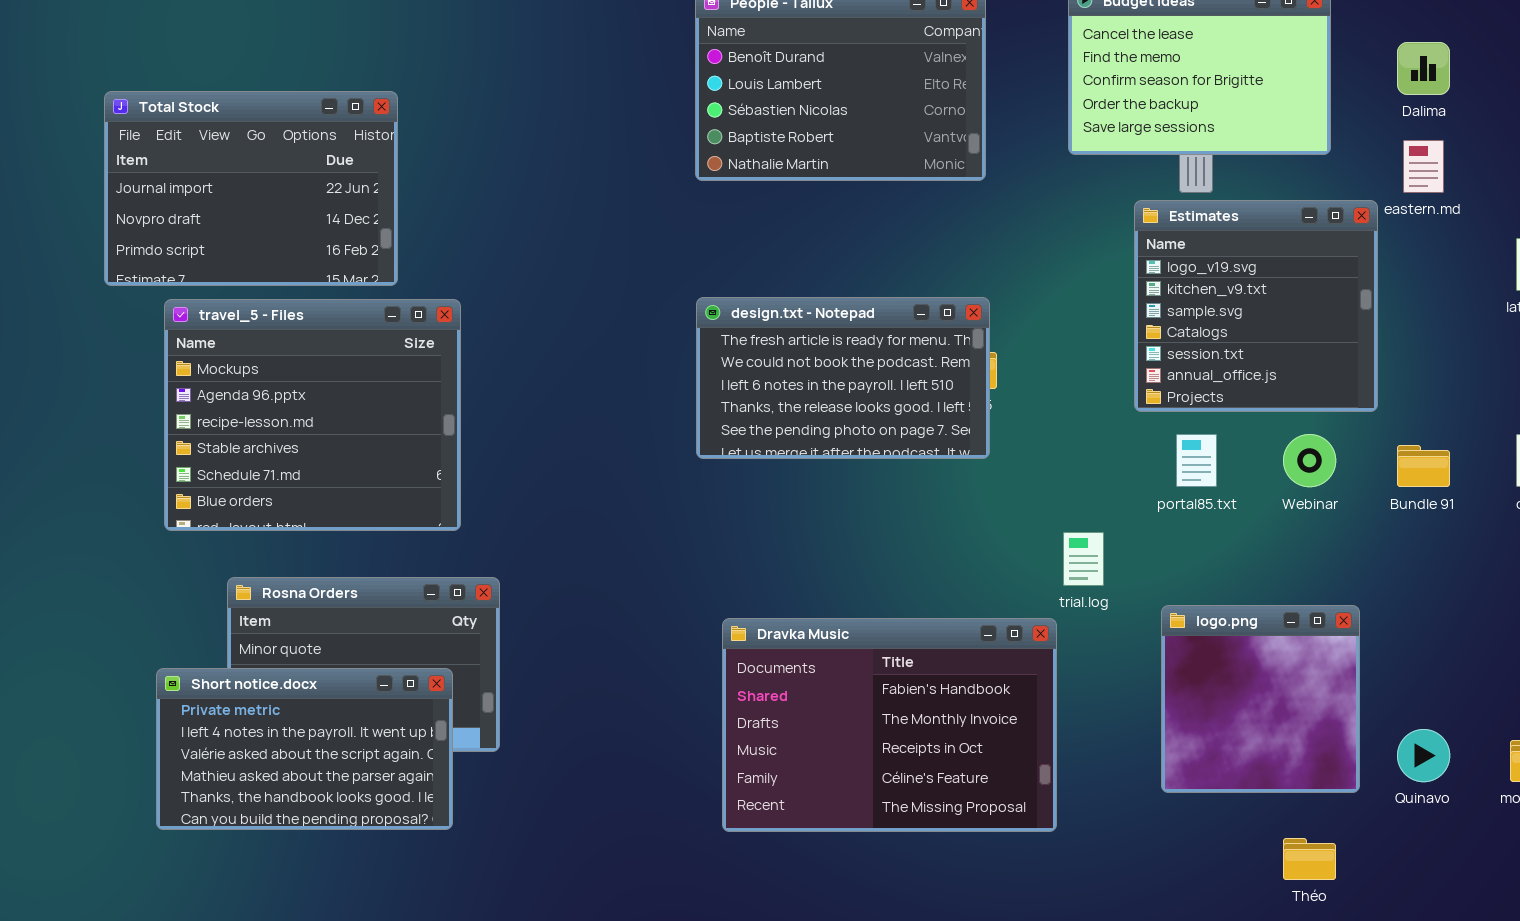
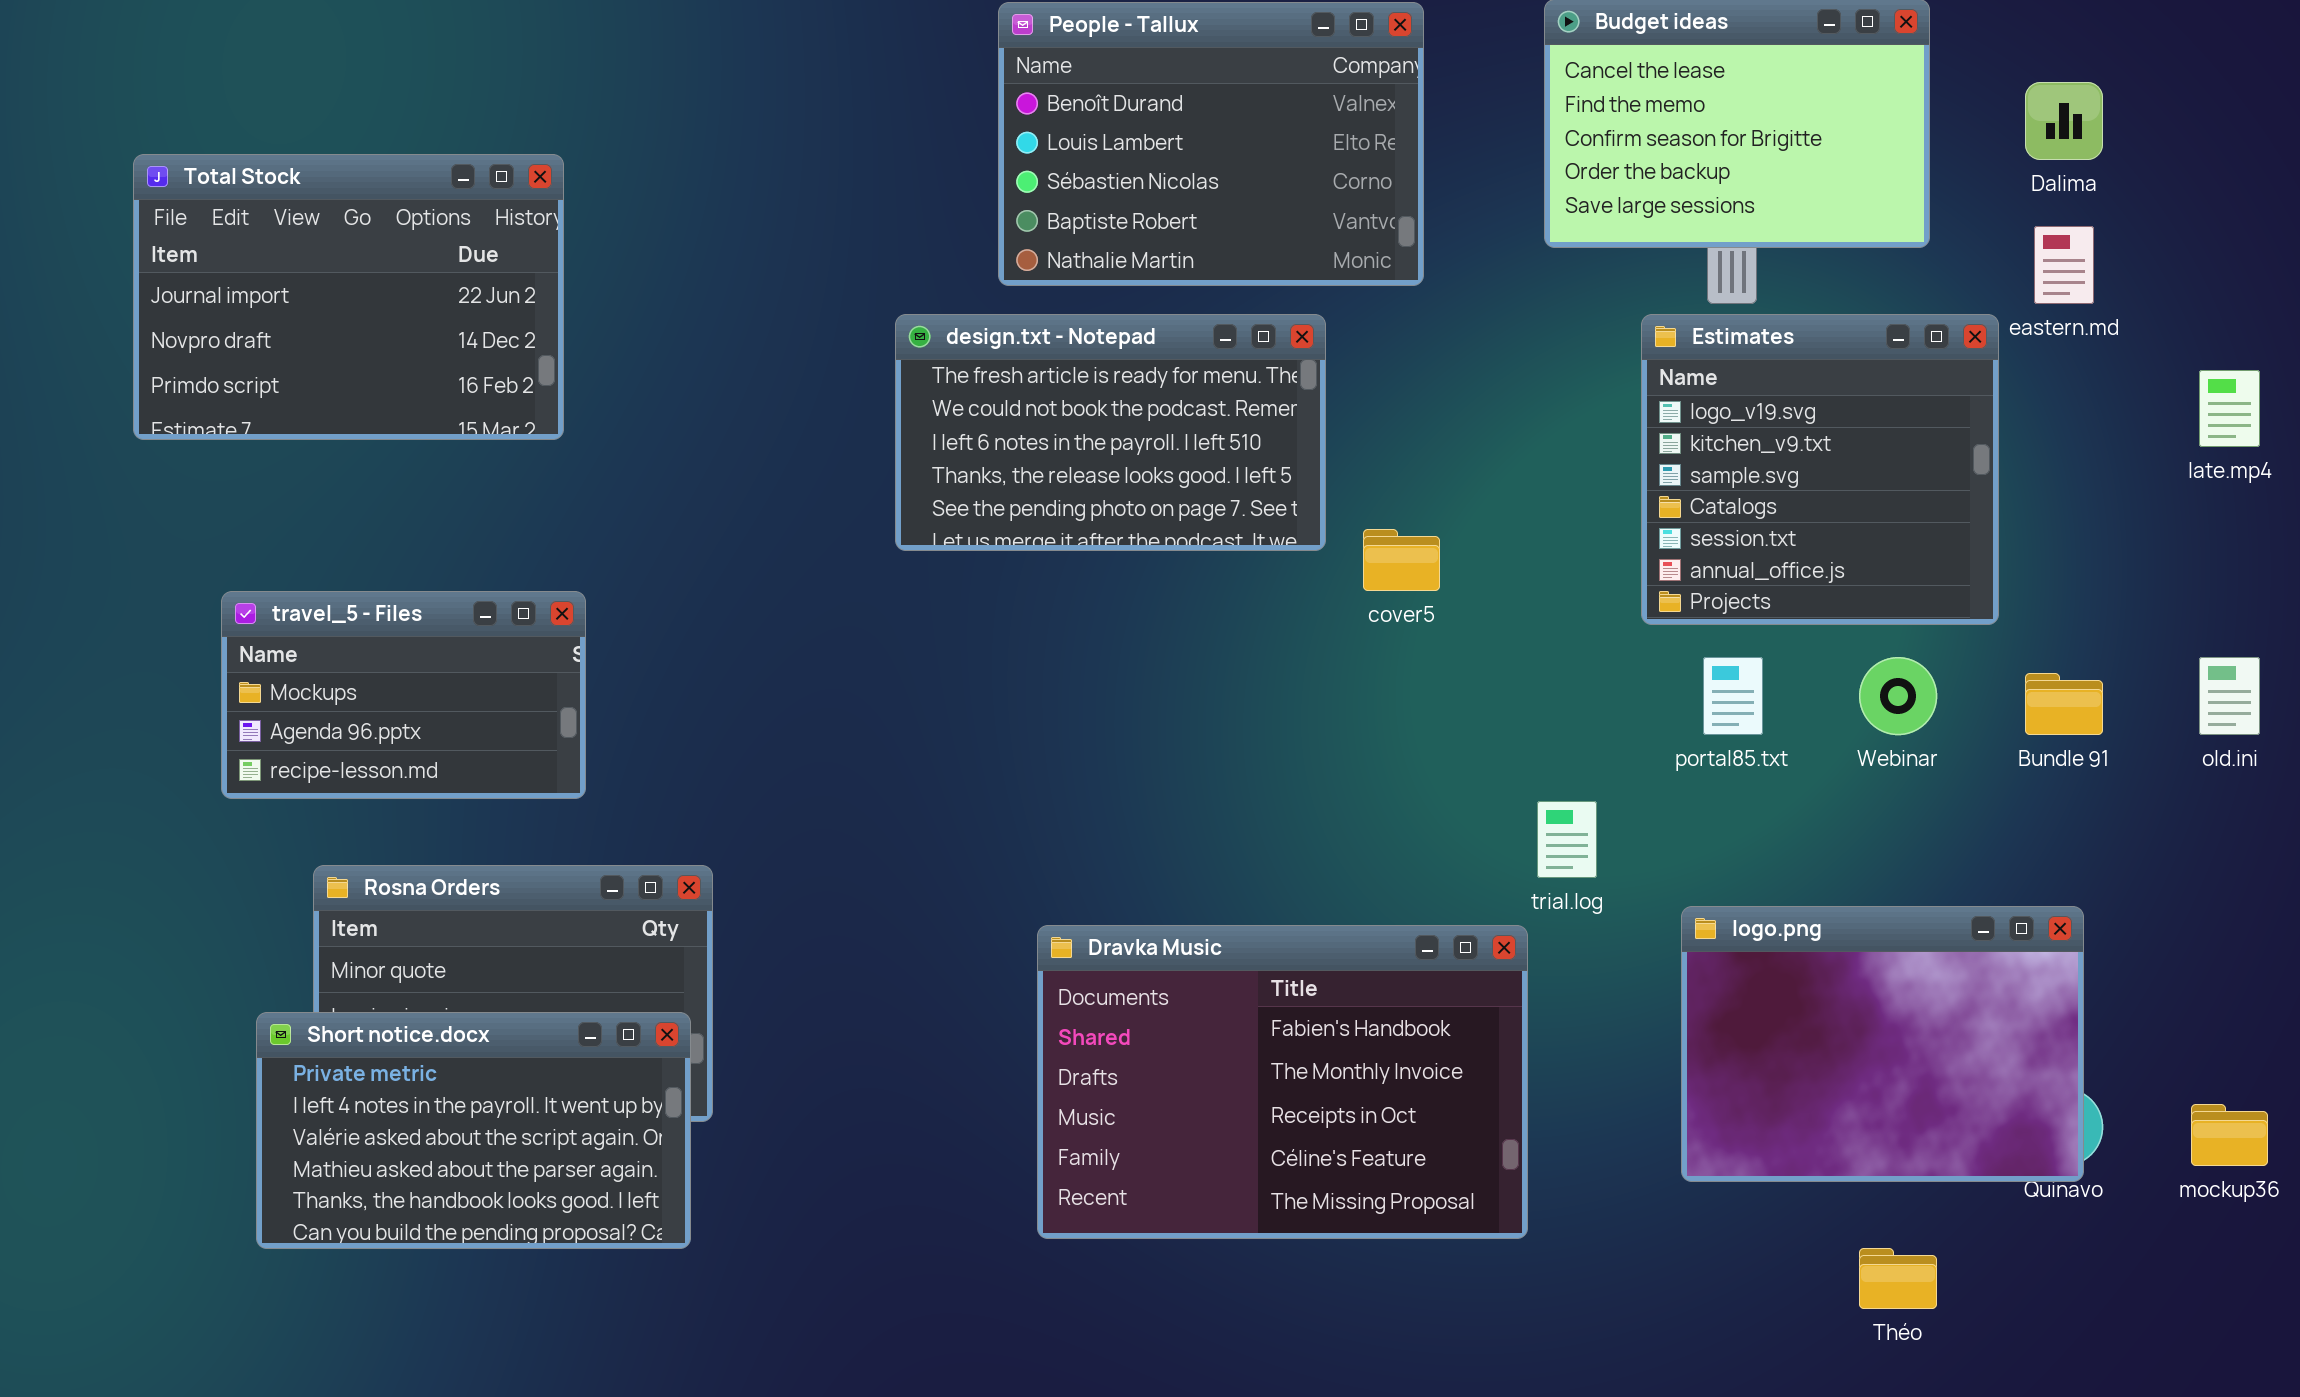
design.txt - Notepad: [696,297,990,459] -> [895,314,1326,551], moved
travel_5 - Files: [164,299,461,531] -> [221,591,586,799], resized
logo.png: [1161,605,1360,793] -> [1681,906,2084,1182], resized
Short notice.docx: [156,668,453,830] -> [256,1012,691,1249], moved

